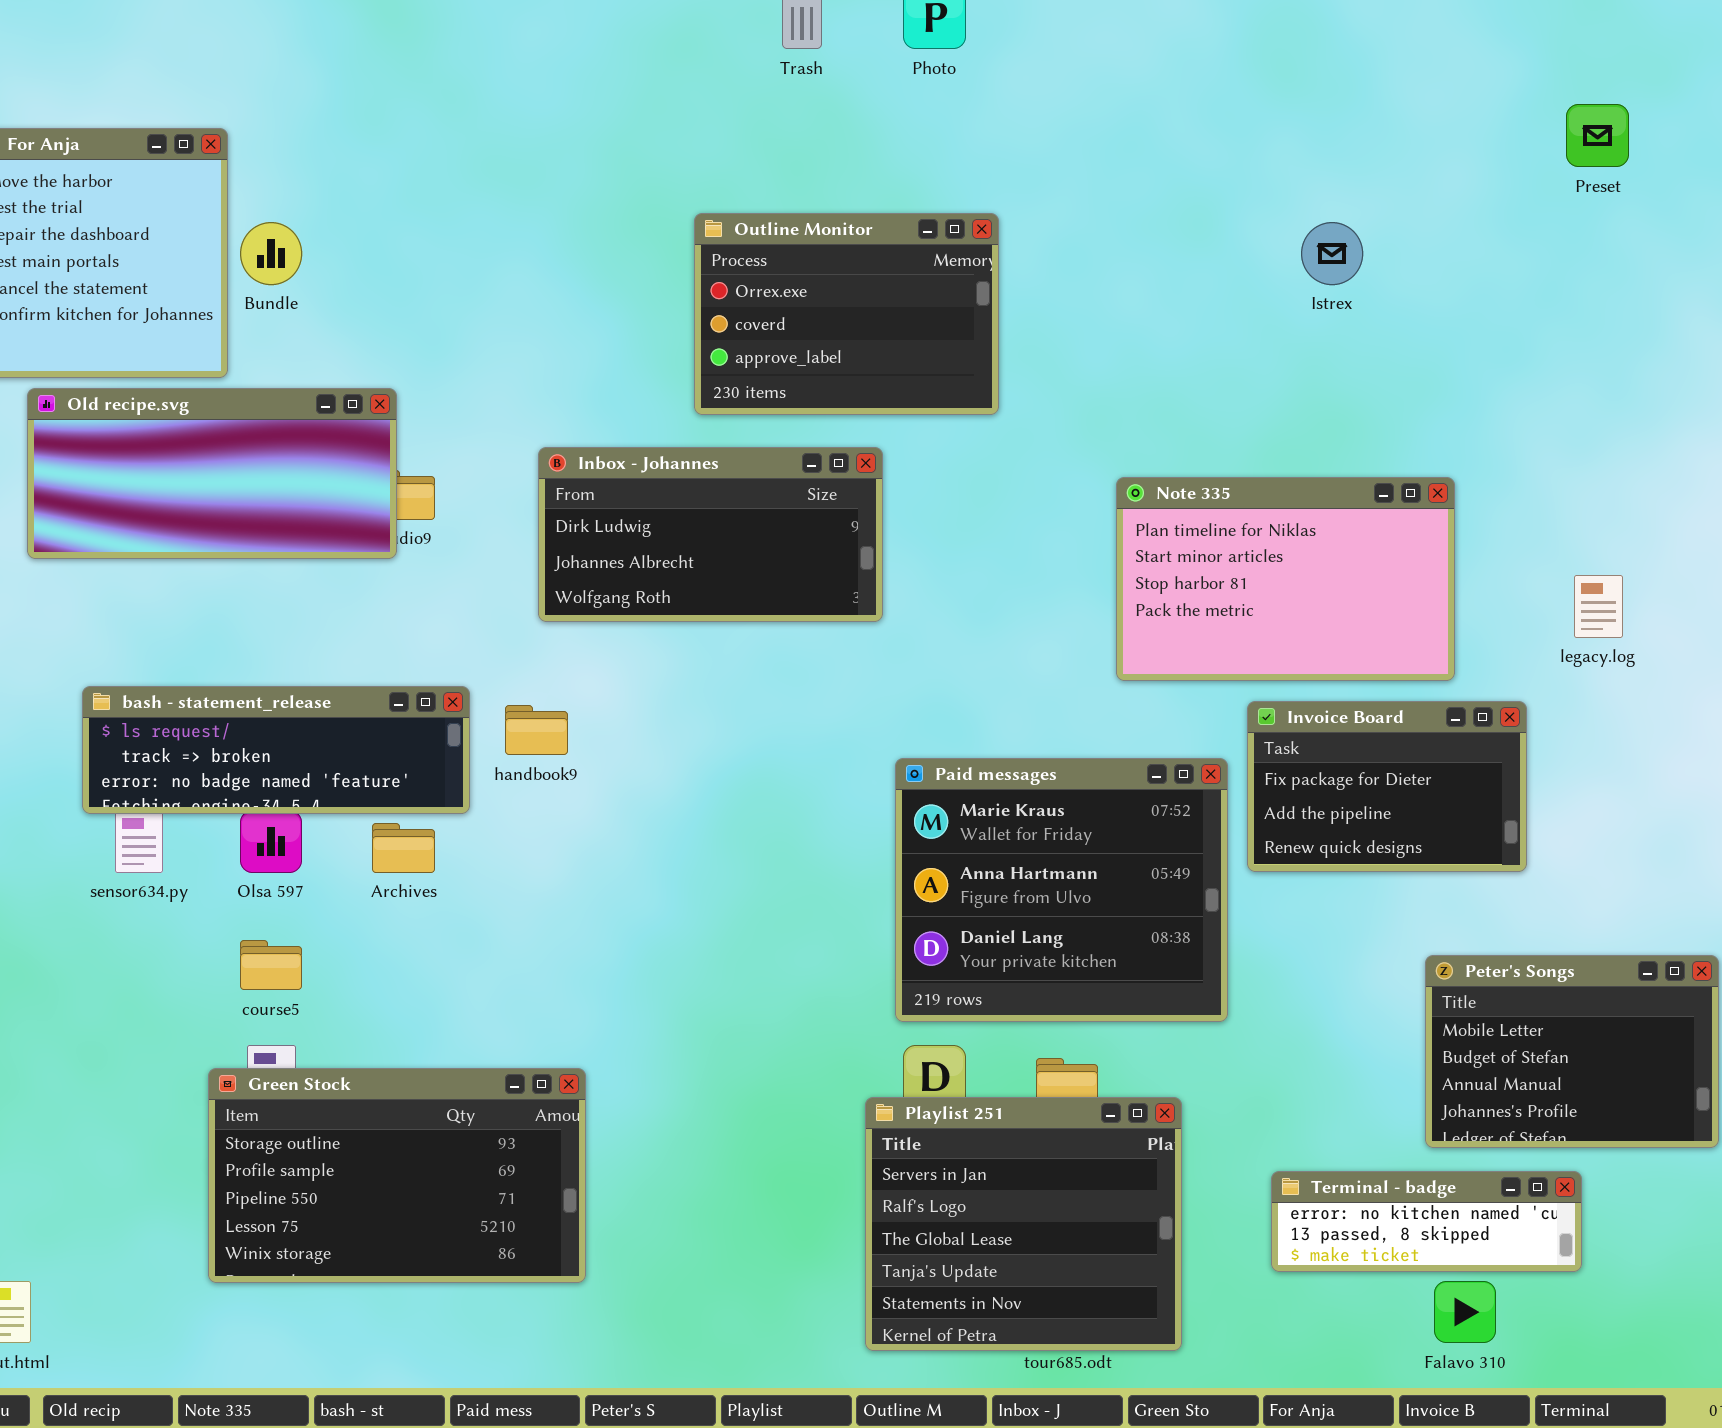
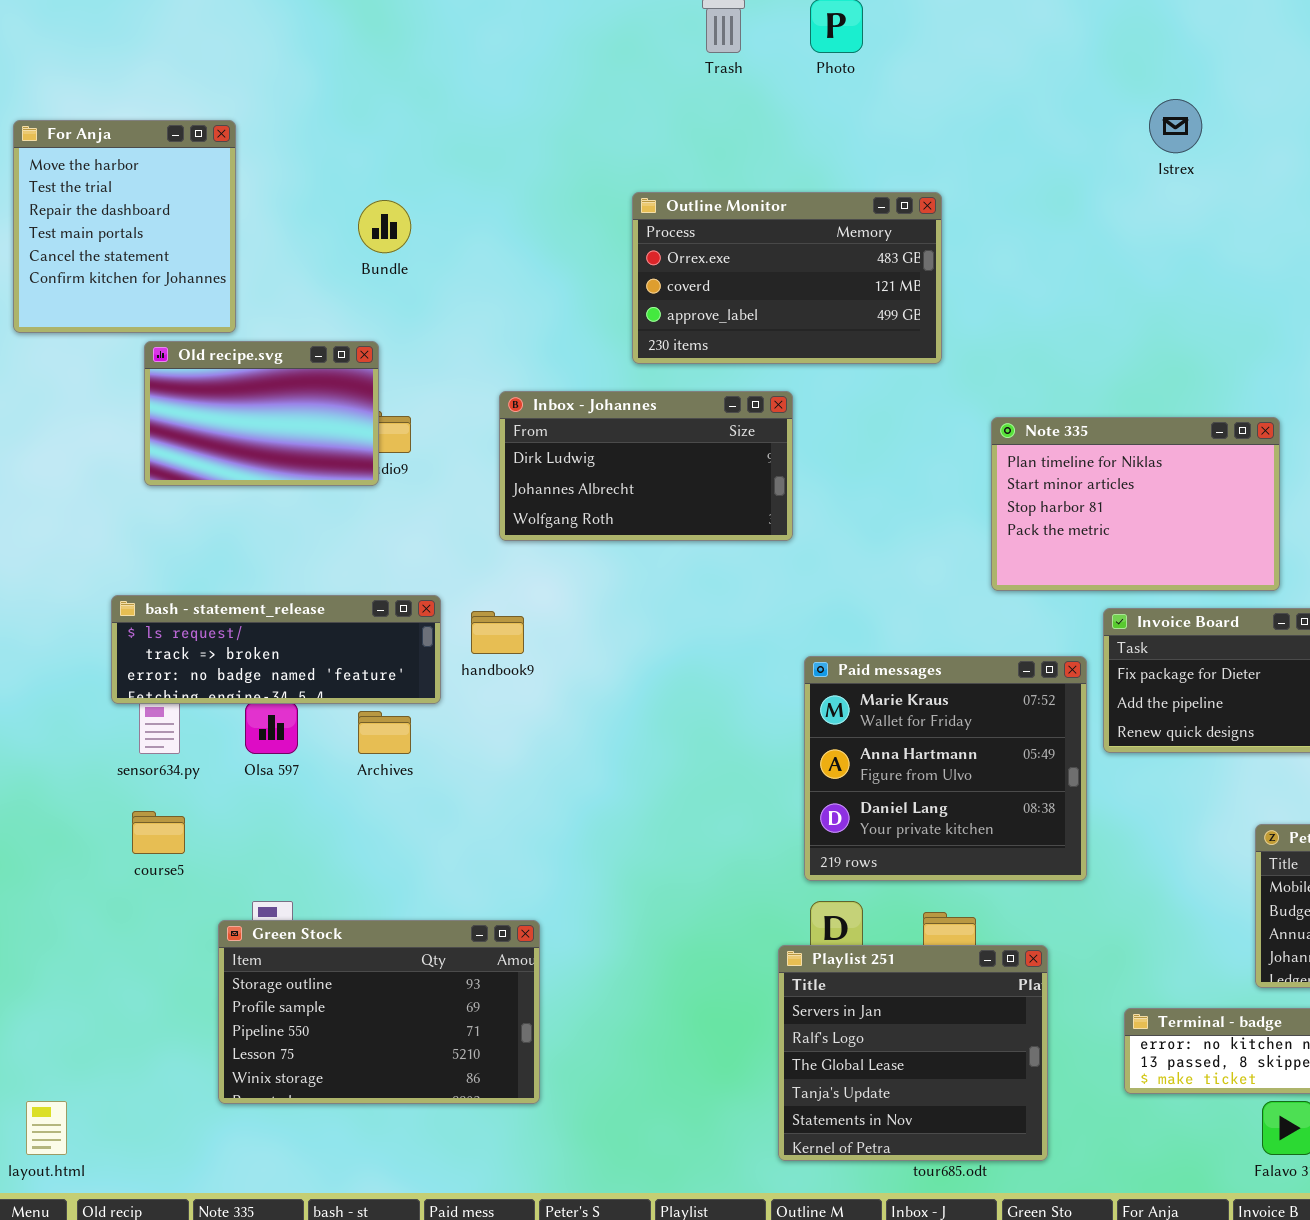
Outline Monitor: [694,213,999,415] -> [632,192,942,364], resized
Bundle: [240,222,302,285] -> [358,200,411,253], moved
Istrex: [1301,222,1363,285] -> [1149,99,1202,153], moved
Old recipe.svg: [27,388,397,559] -> [144,341,379,486], resized
course5: [240,940,302,990] -> [132,811,185,854], moved

